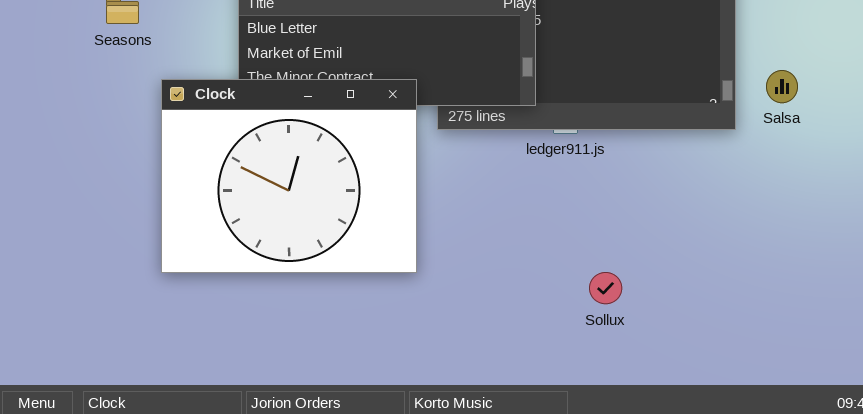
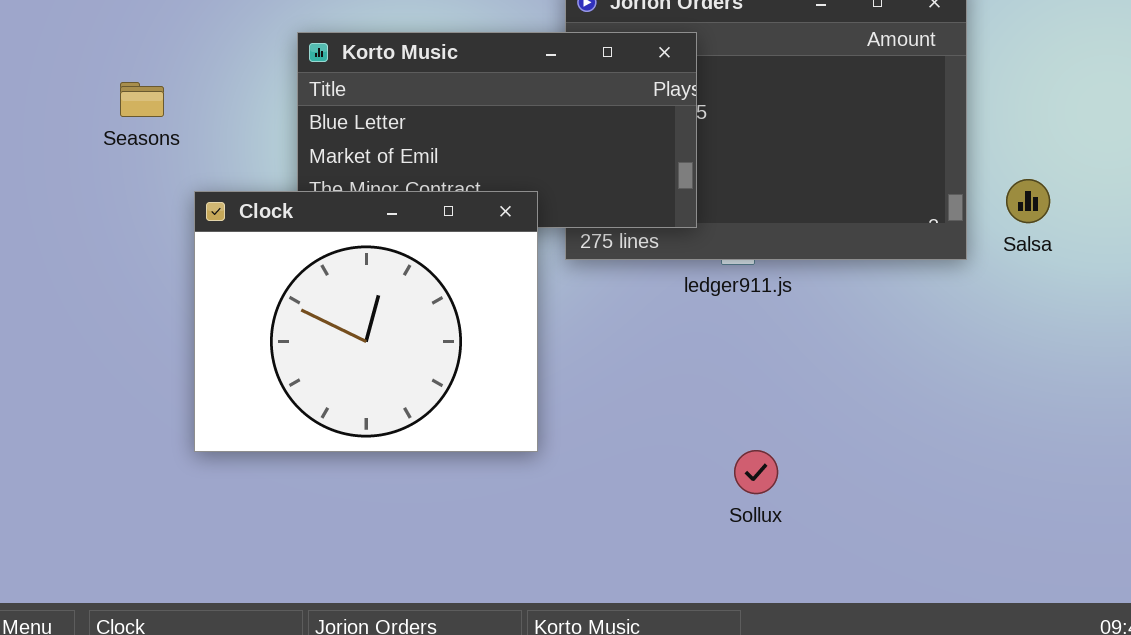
Sollux: [589,272,622,304] -> [734,450,778,494], moved

